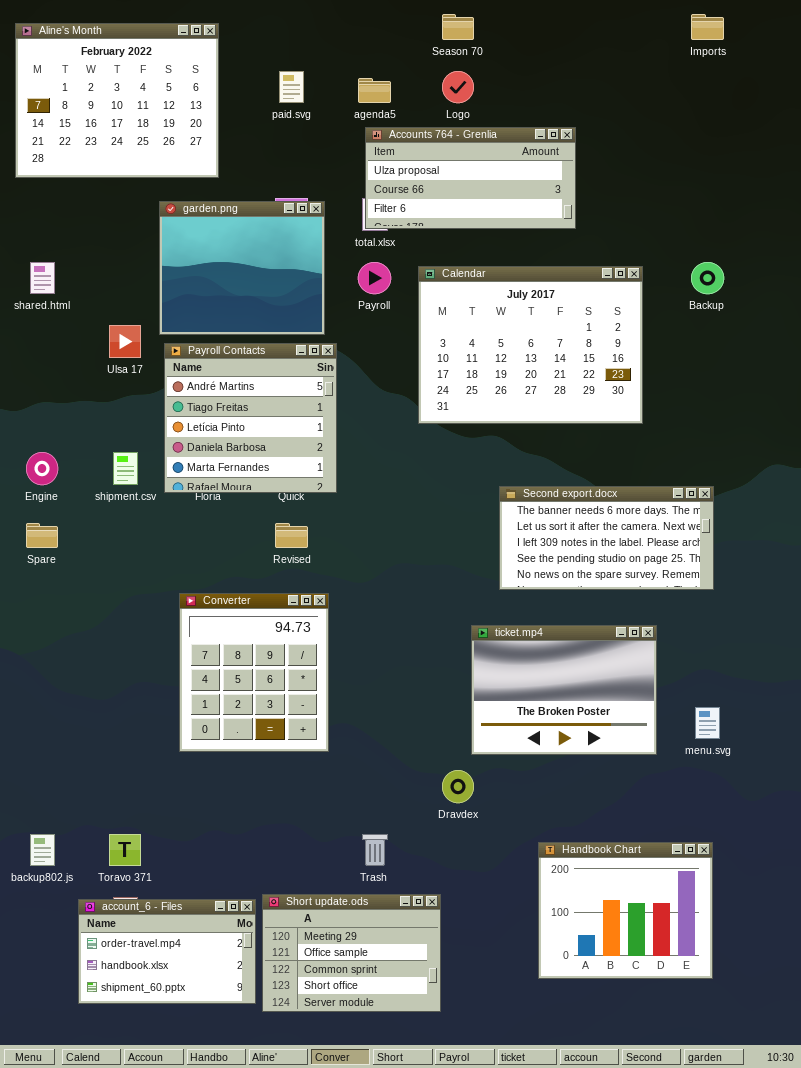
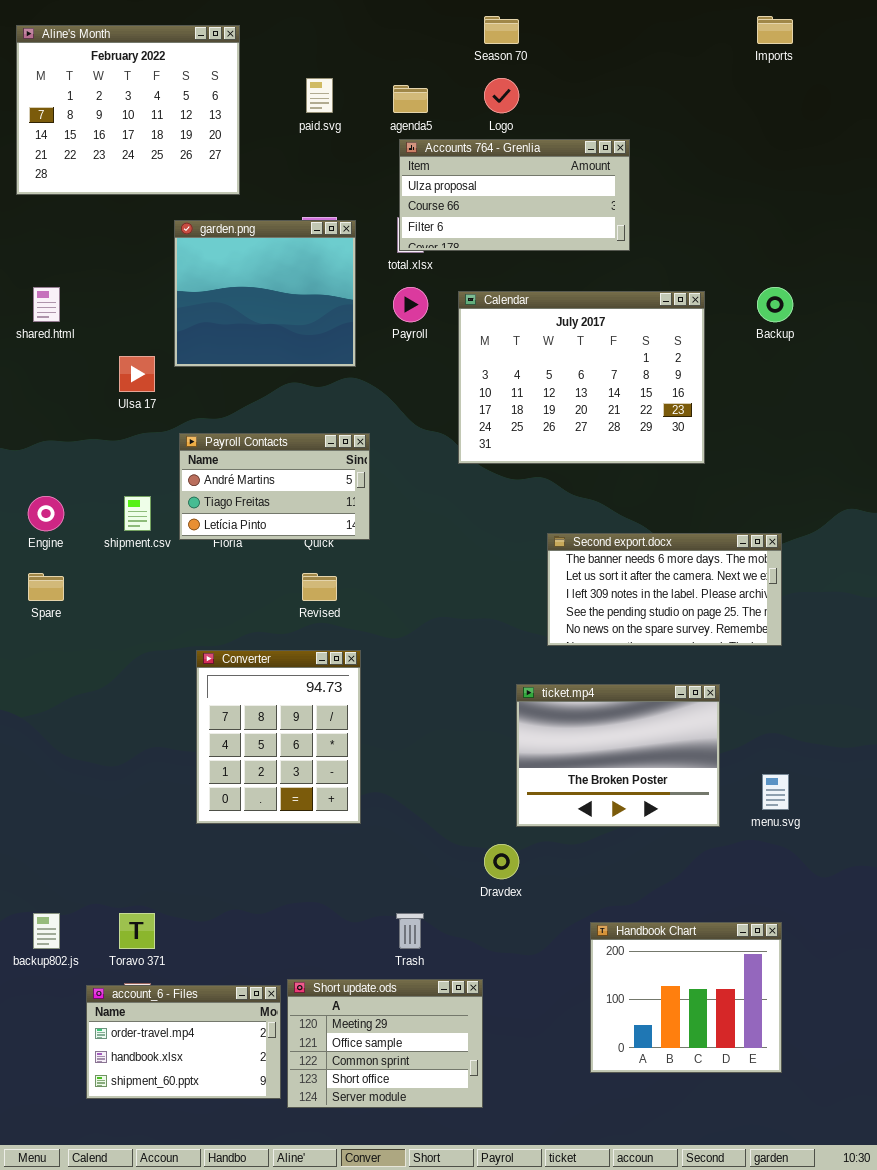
Payroll Contacts: [164,343,337,493] -> [179,433,370,540], resized

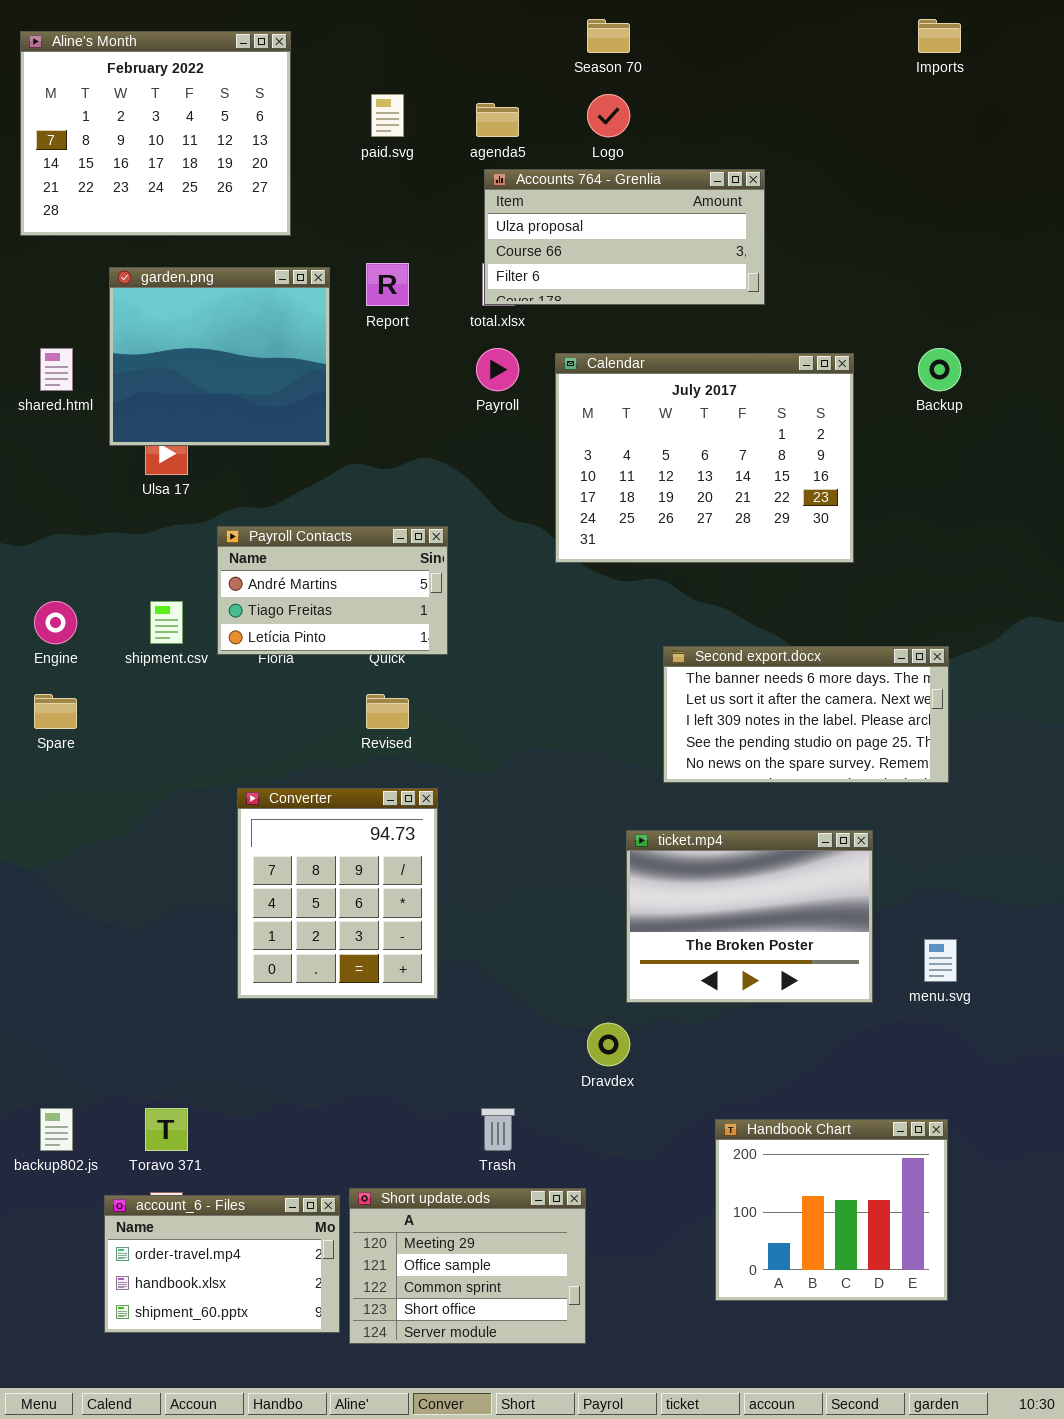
garden.png: [174,220,356,367] -> [109,267,330,446], moved

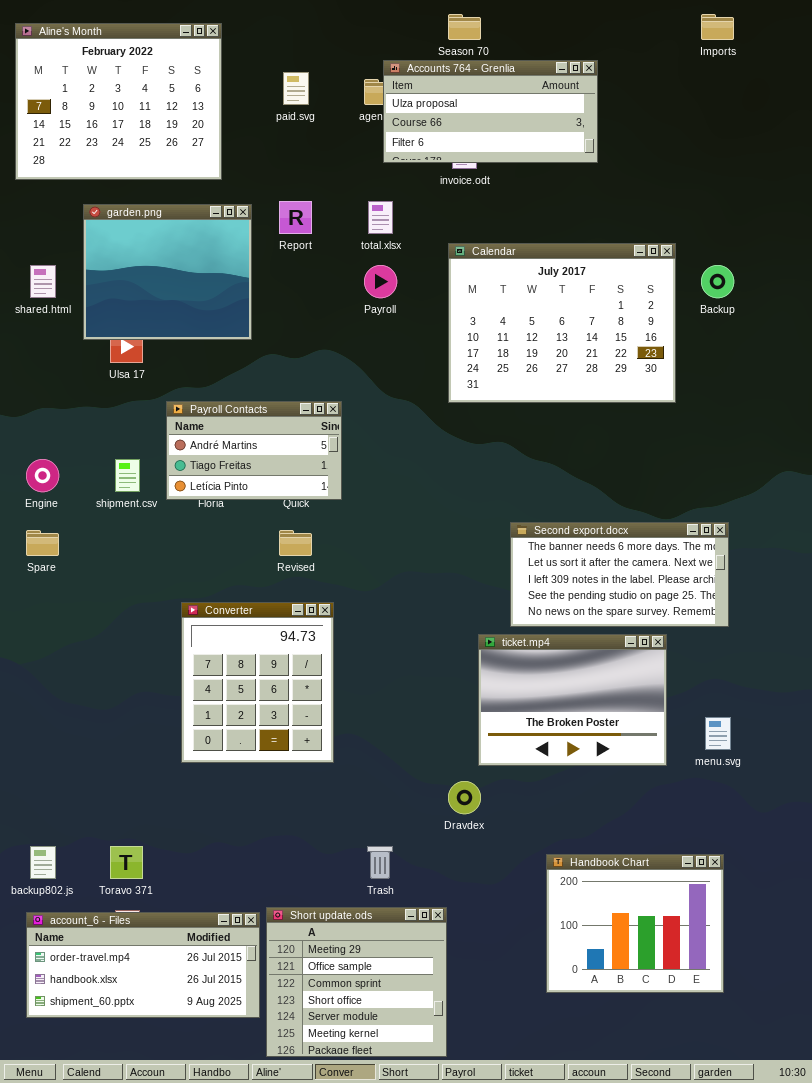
Accounts 764 - Grenlia: [484,169,765,305] -> [383,60,598,163], moved
Calendar: [555,353,854,563] -> [448,243,676,403], moved
Second export.docx: [663,646,949,783] -> [510,522,729,627], moved
Short update.ods: [349,1188,586,1344] -> [266,907,447,1057], resized
account_6 - Files: [104,1195,340,1333] -> [26,912,260,1018], resized

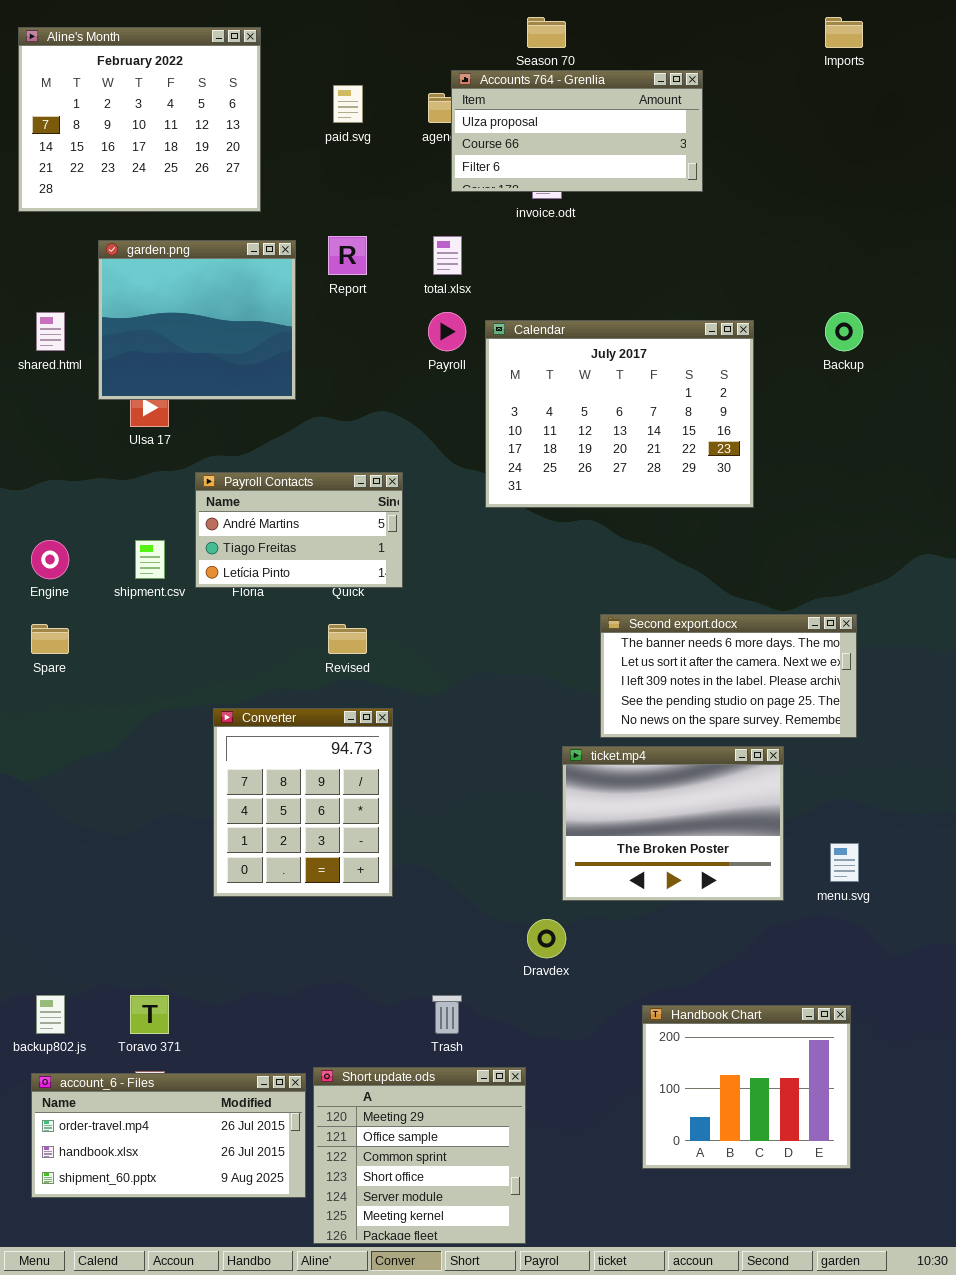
Calendar: [448,243,676,403] -> [485,320,754,508], moved

